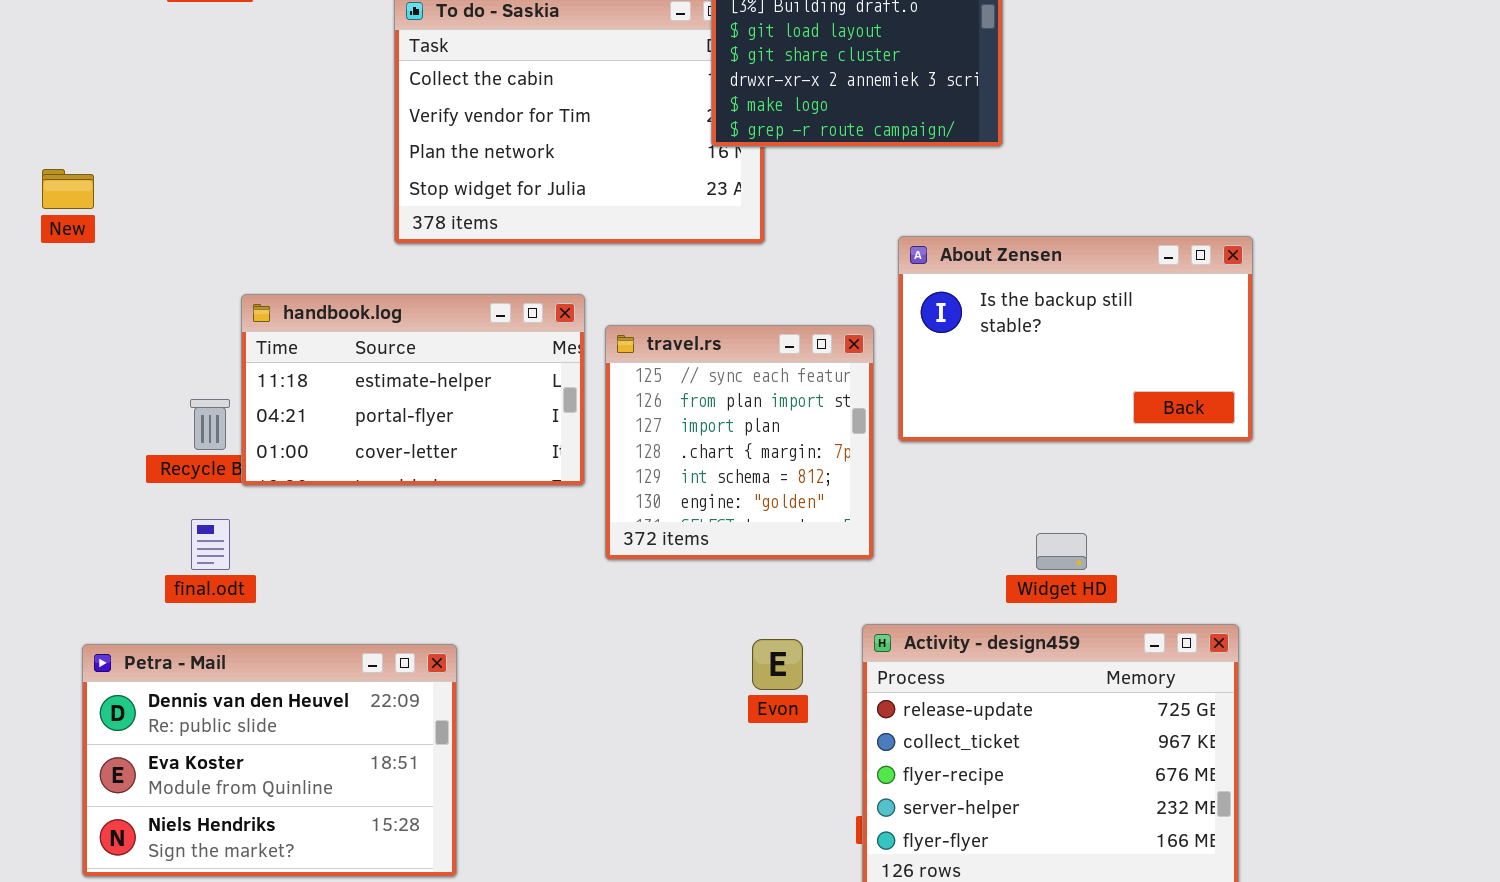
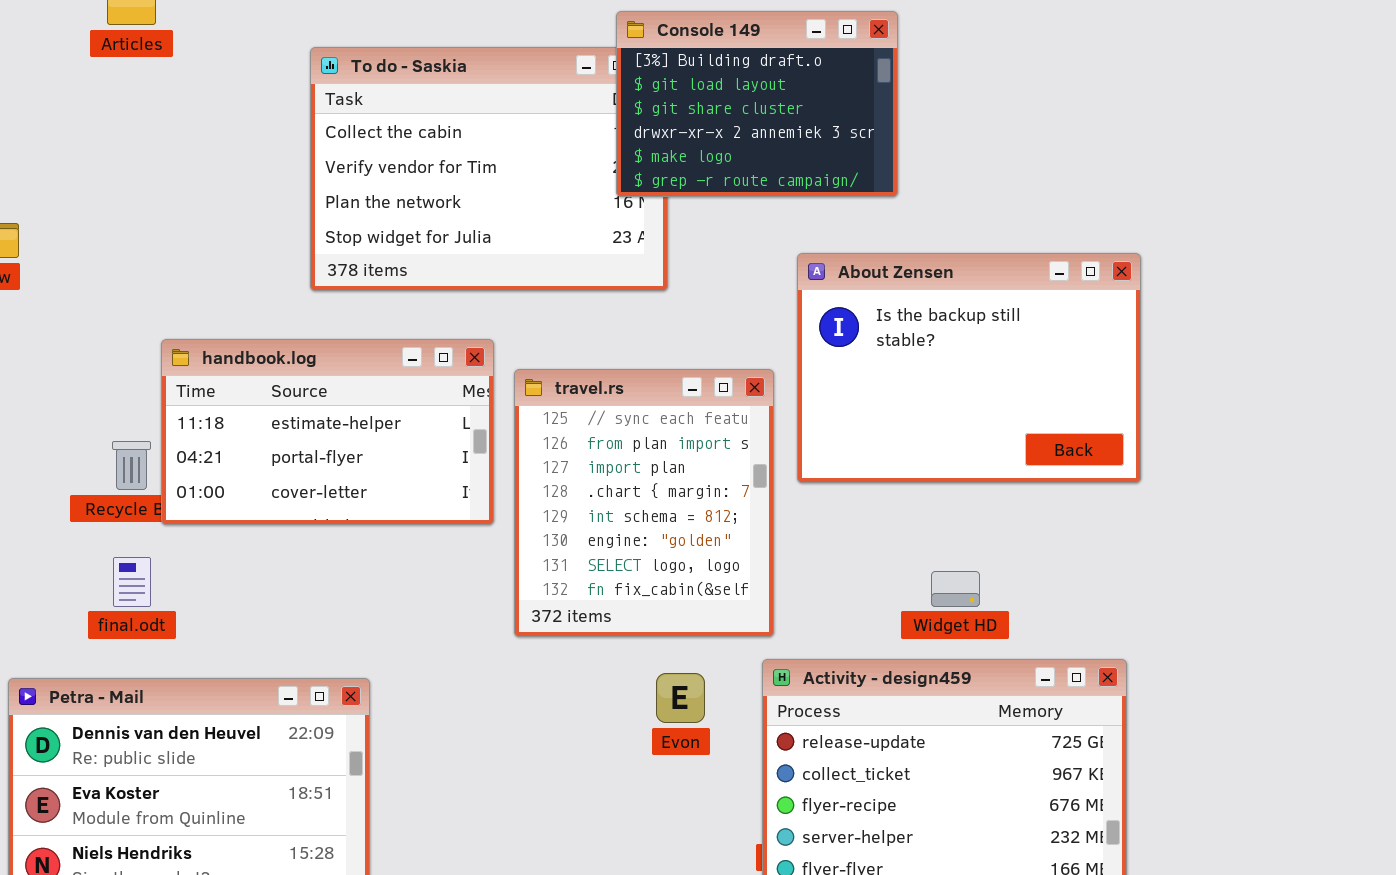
About Zensen: [898,236,1253,442] -> [797,253,1141,483], resized
travel.rs: [605,325,874,560] -> [514,369,774,637], resized

